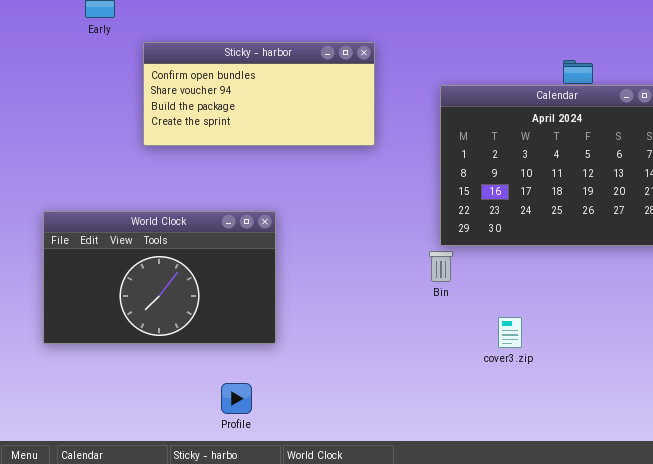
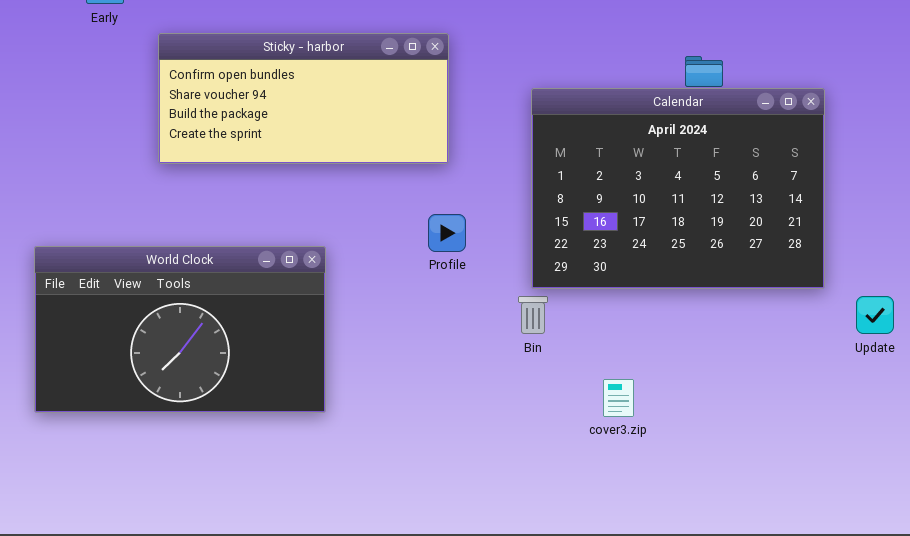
Profile: [221,383,252,414] -> [428,214,466,252], moved

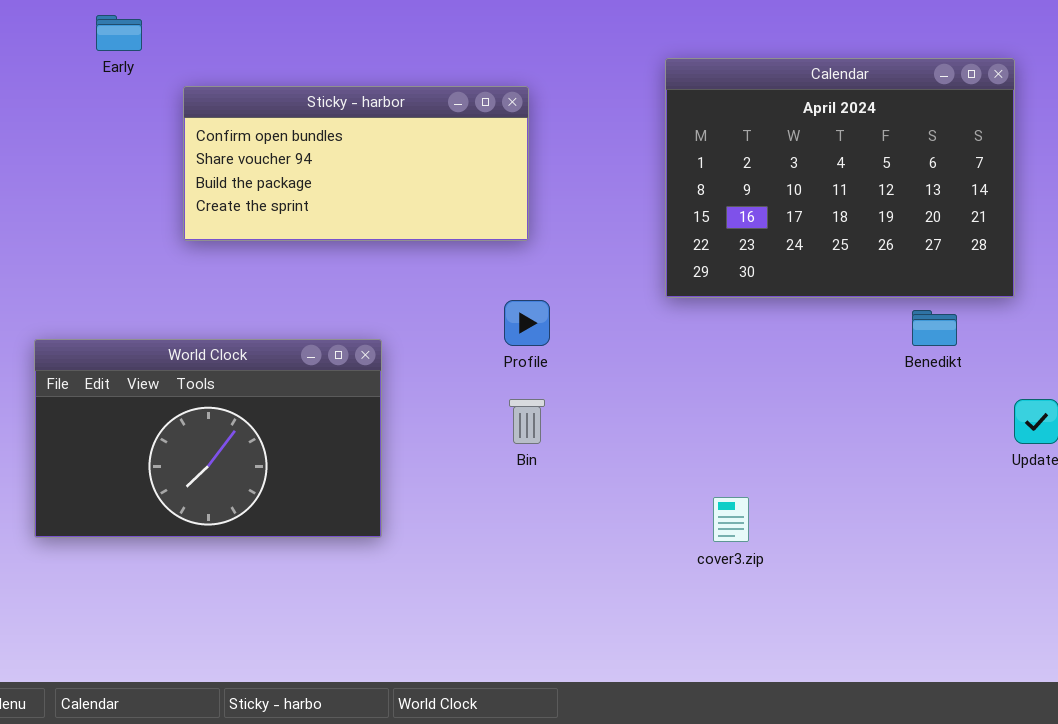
Calendar: [531,88,825,289] -> [665,58,1015,298], moved
Bin: [518,296,548,334] -> [509,399,545,444], moved

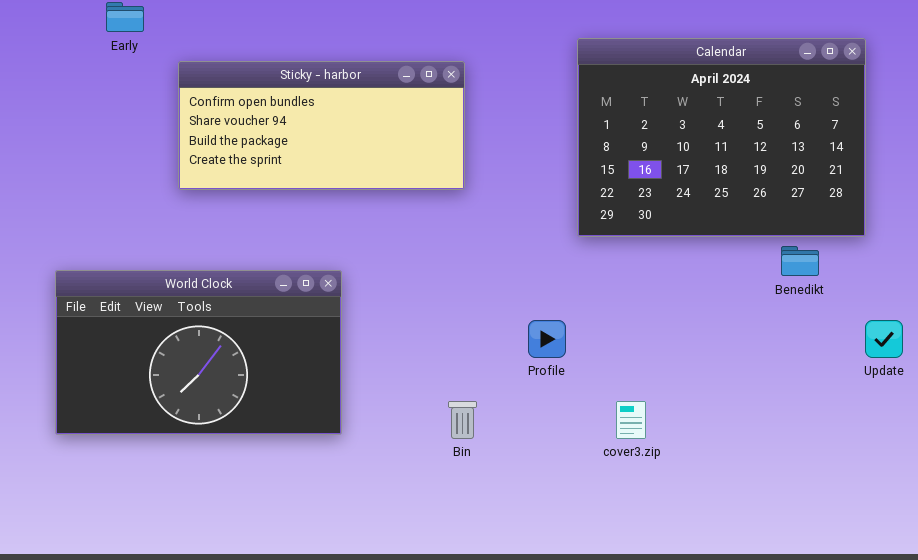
Profile: [504,300,550,346] -> [528,320,566,358], moved
Bin: [509,399,545,444] -> [448,401,477,439], moved

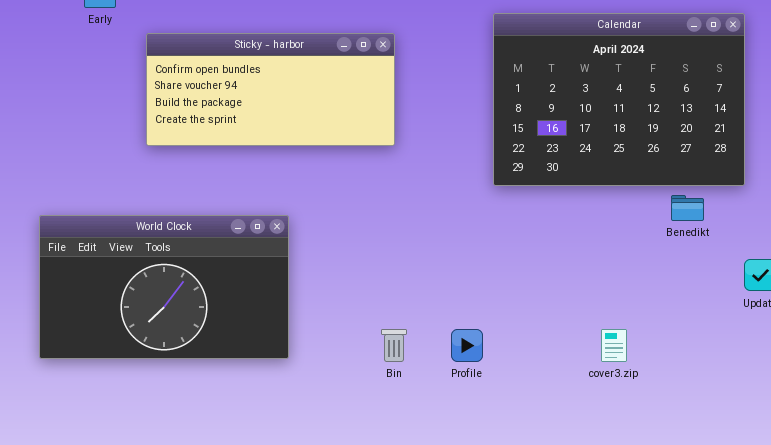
Profile: [528,320,566,358] -> [451,329,483,362], moved
cover3.zip: [616,401,646,439] -> [601,329,627,362], moved

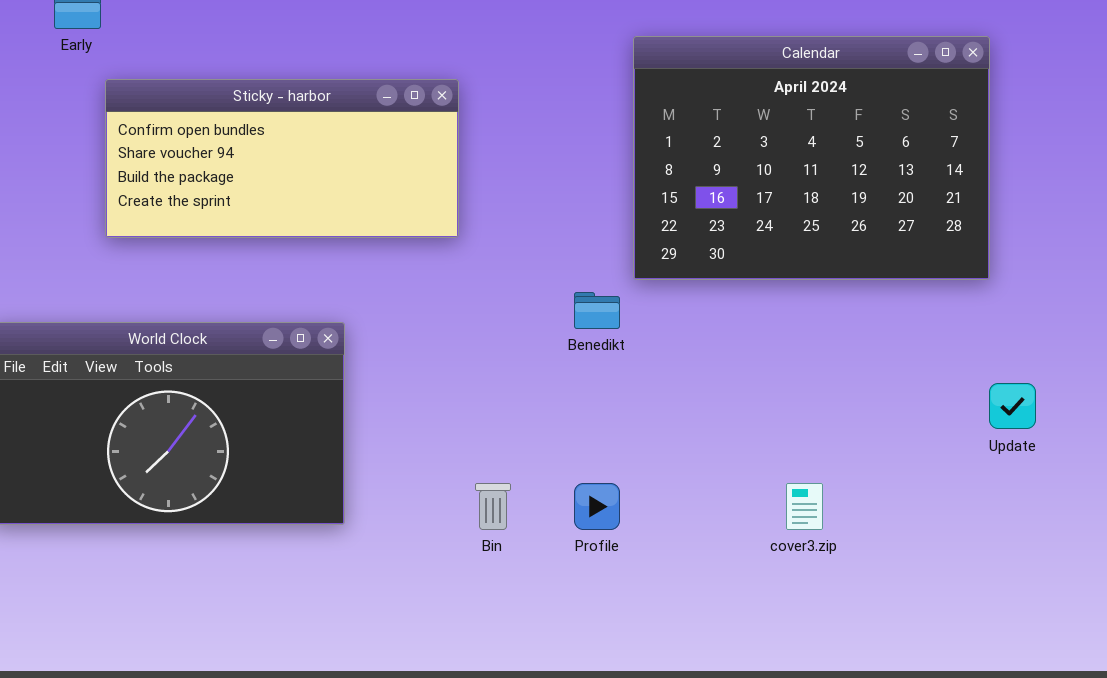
Sticky - harbor: [146,33,395,146] -> [105,79,459,238], moved
Benedikt: [671,195,704,221] -> [574,292,620,329], moved

